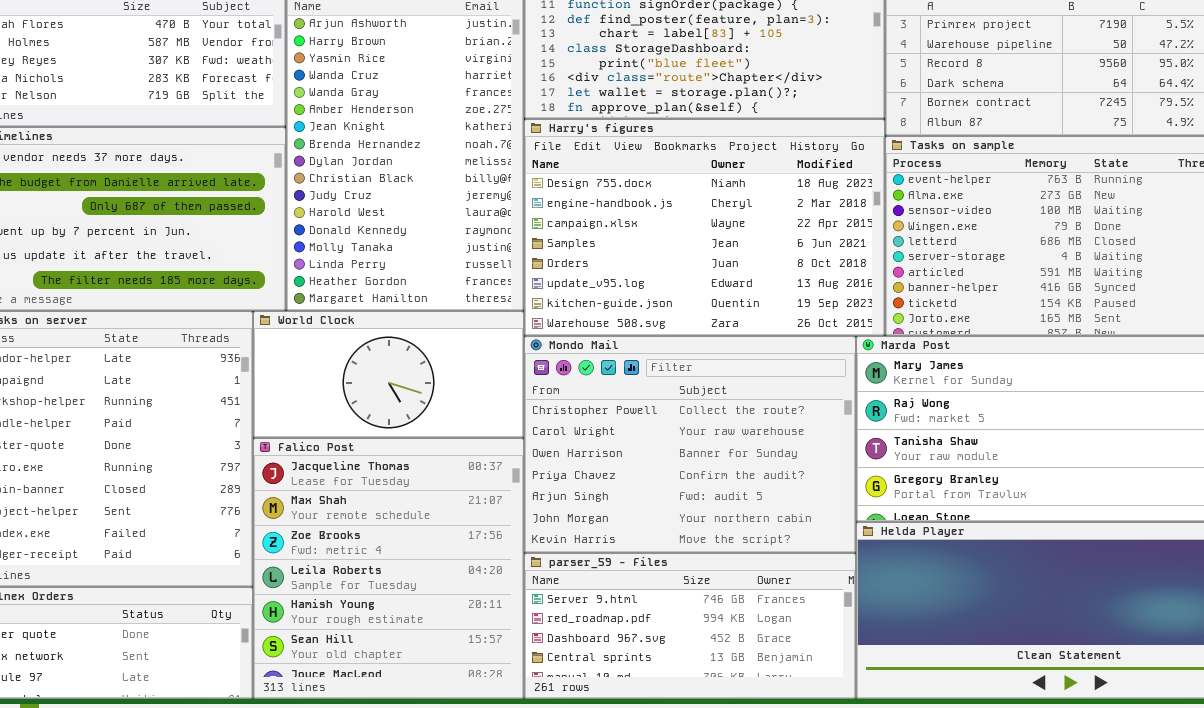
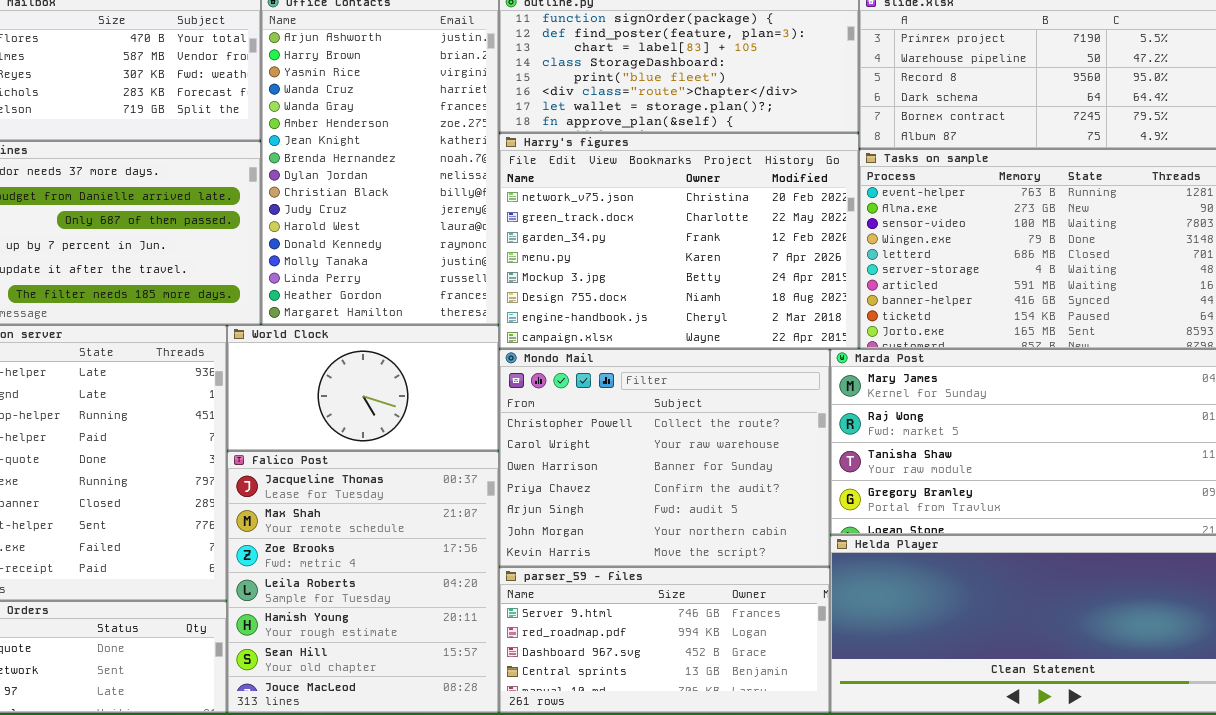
Harry's figures: [524,119,885,336] -> [499,133,859,349], scrolled up 5 rows

